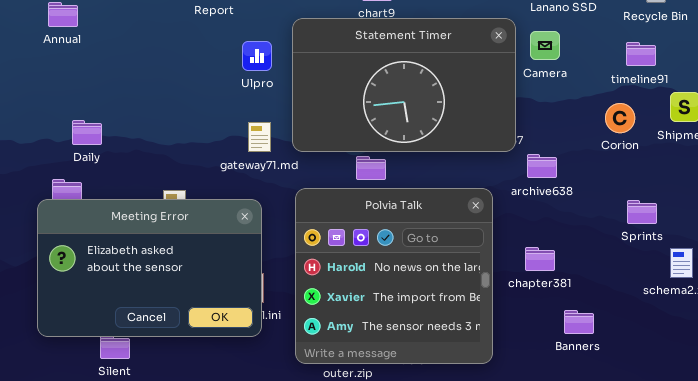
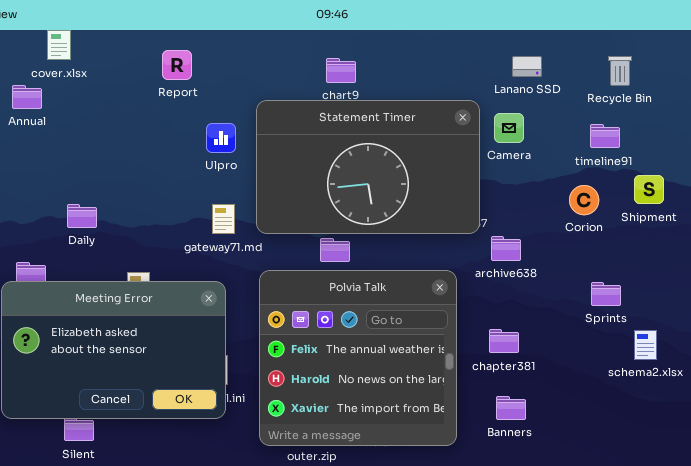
Daily: [72,120,102,145] -> [67,204,97,228], moved
Polvia Talk: [295,188,493,364] -> [259,270,457,446], scrolled up 1 row
Banners: [564,310,594,334] -> [496,396,526,420], moved

